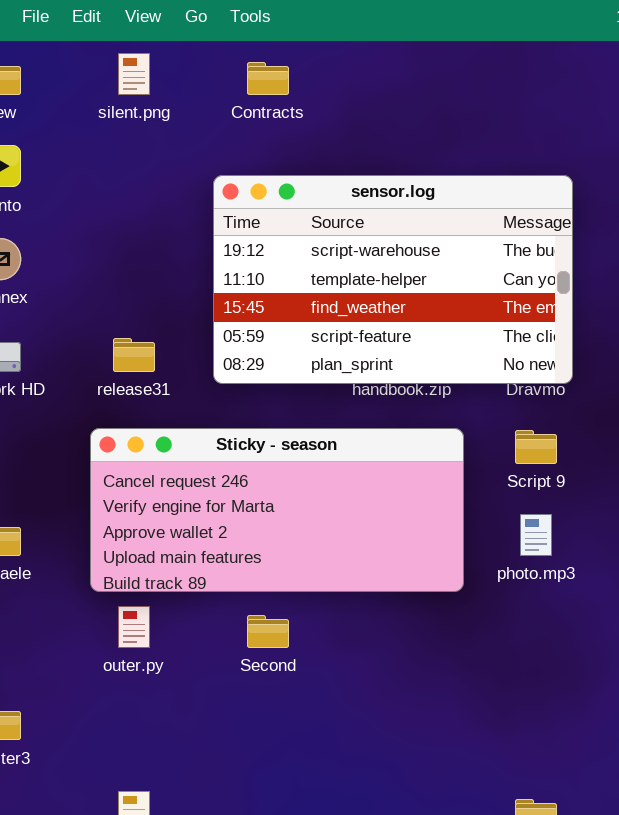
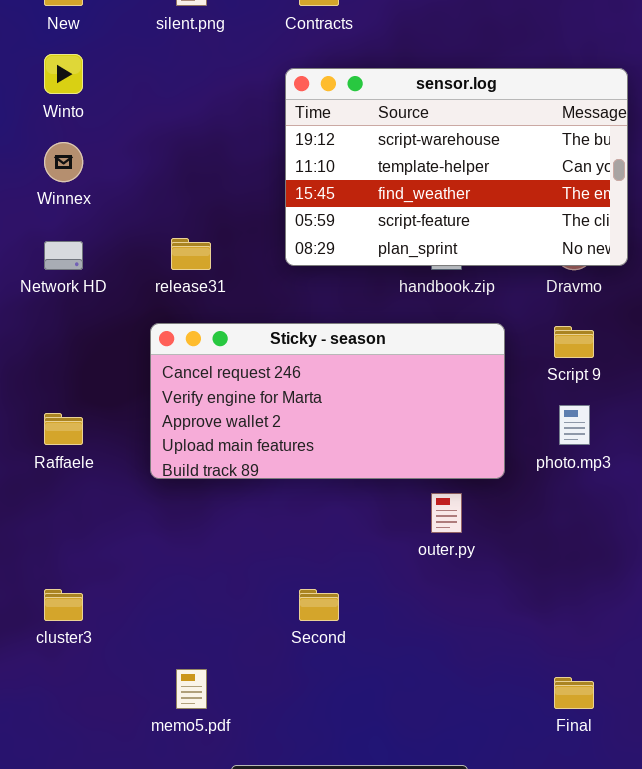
sensor.log: [213,175,573,384] -> [285,68,628,266], moved
outer.py: [118,606,150,648] -> [431,493,462,533], moved
Second: [247,615,289,648] -> [299,589,339,621], moved

